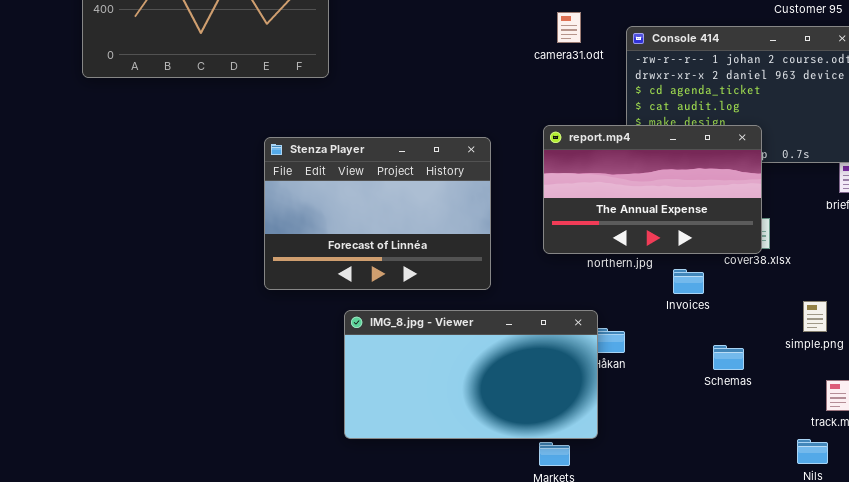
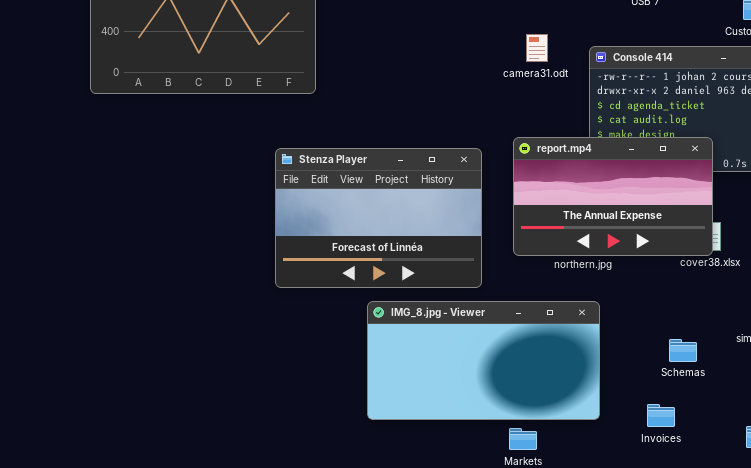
Stenza Player: [264,137,491,290] -> [275,148,482,288], moved
Invoices: [673,269,704,294] -> [647,404,675,427], moved
IMG_8.jpg - Viewer: [344,310,598,439] -> [367,301,600,420], moved

